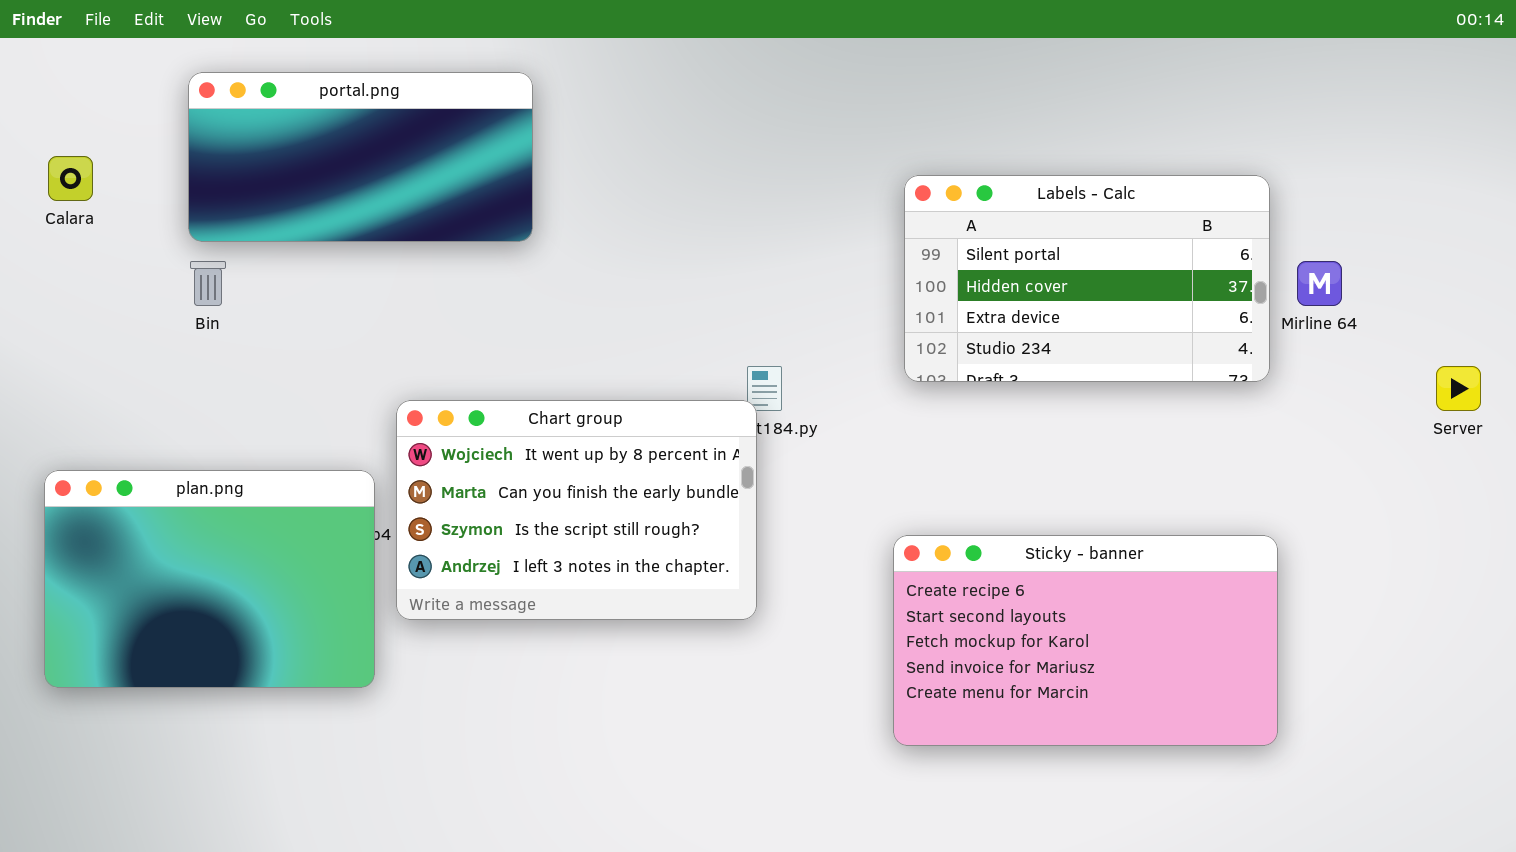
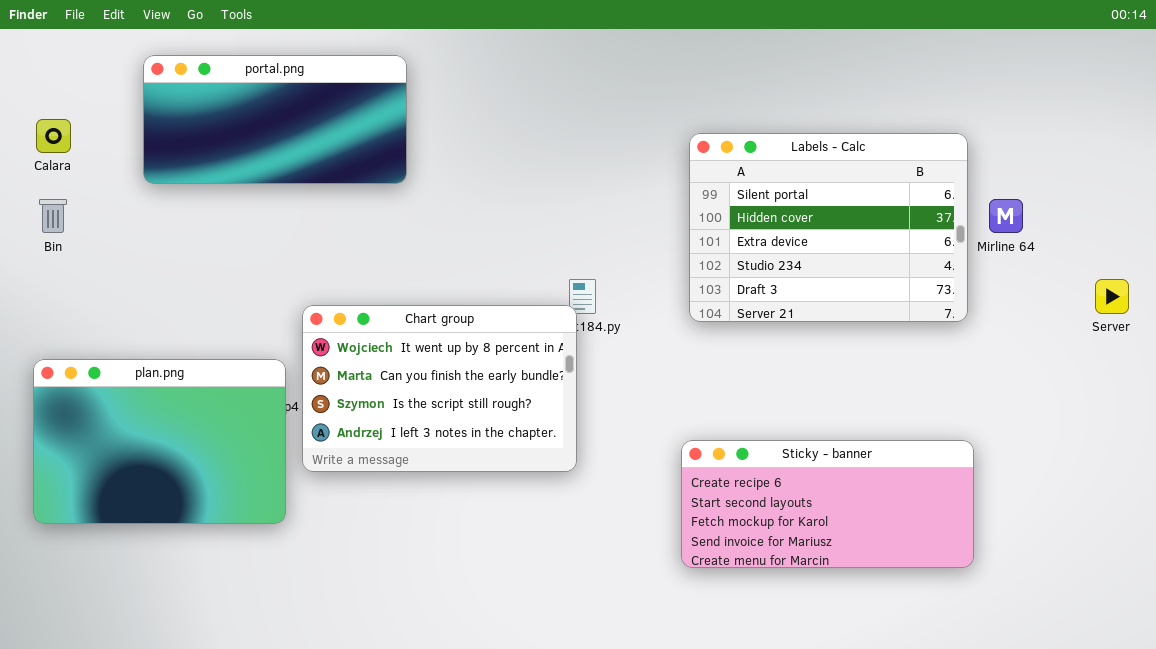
Labels - Calc: [904,175,1270,382] -> [689,133,968,322], resized
Bin: [190,261,226,306] -> [39,199,67,233], moved
Sticky - banner: [893,535,1278,746] -> [681,440,974,568], resized

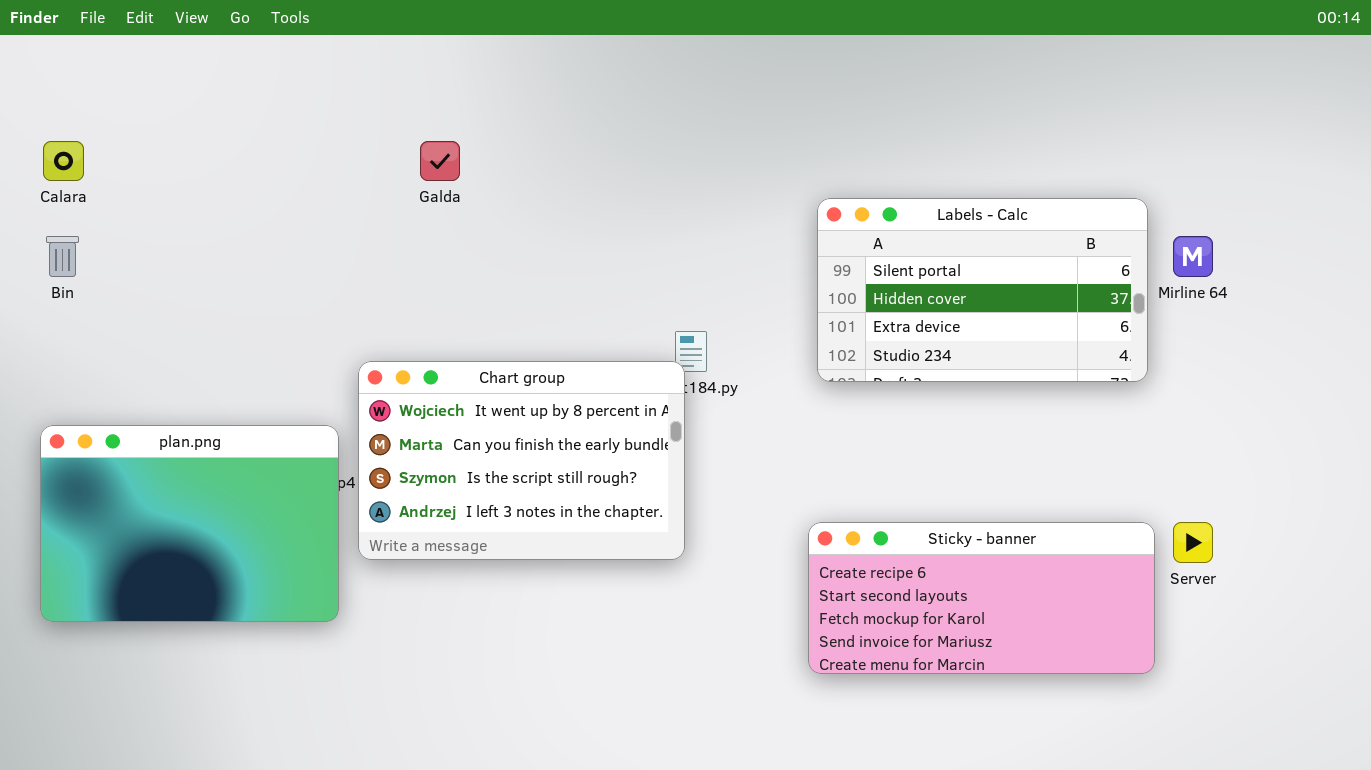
portal.png: [143,55,407,184] -> none, closed
Labels - Calc: [689,133,968,322] -> [817,198,1148,382], resized
Server: [1095,279,1129,314] -> [1173,522,1213,563], moved

